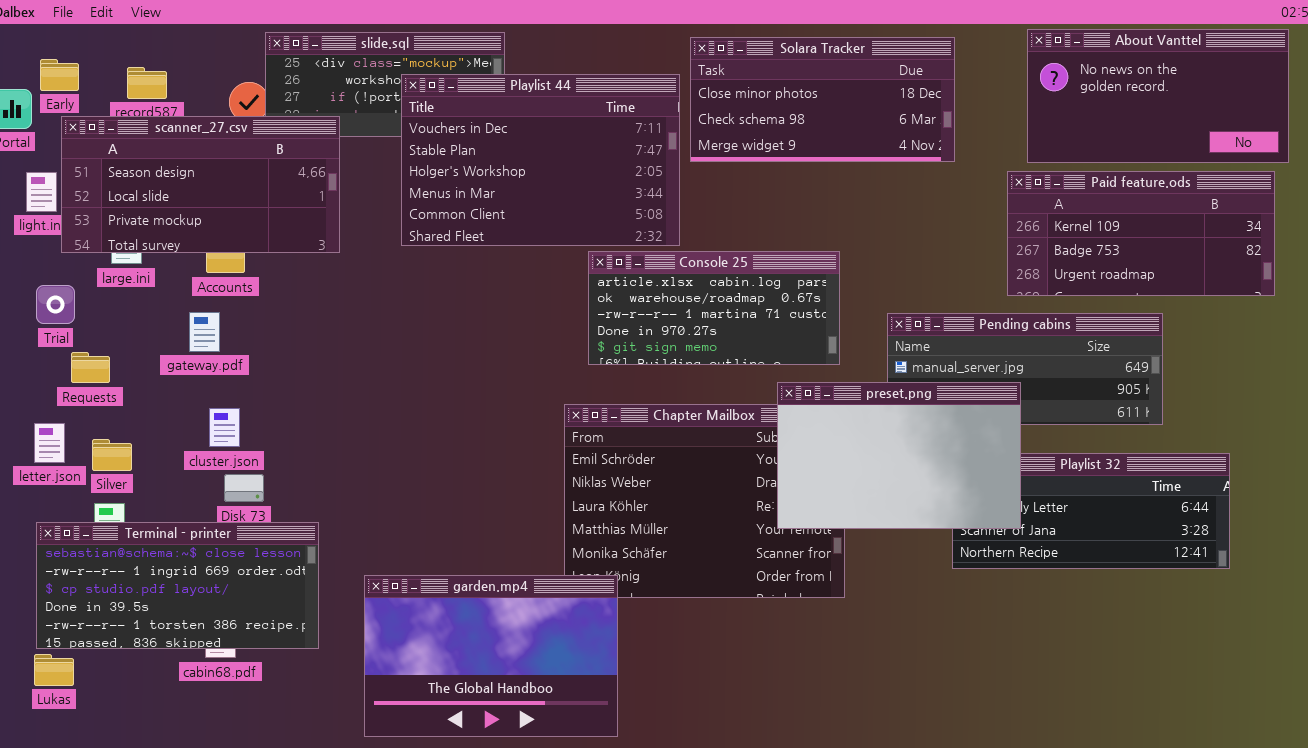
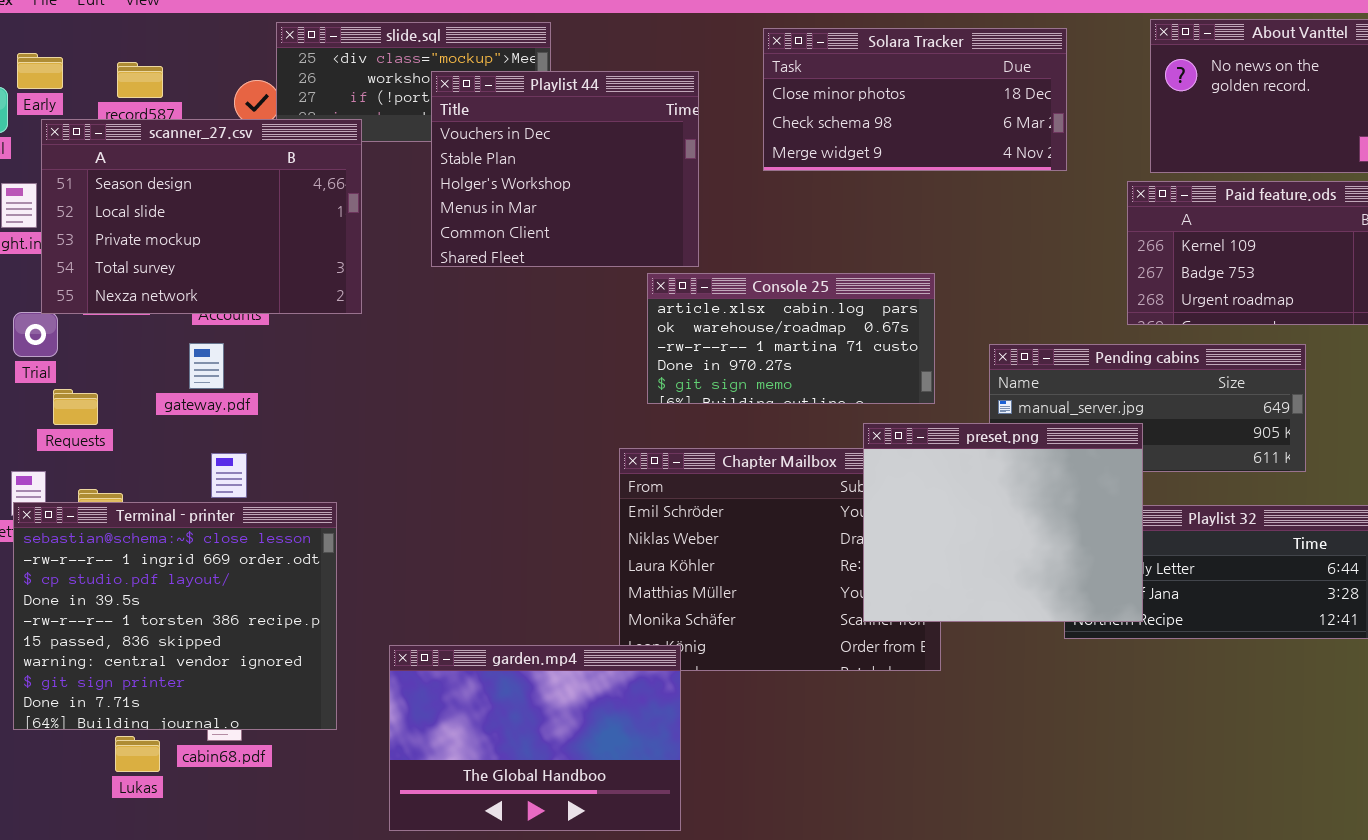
Playlist 44: [401,74,680,246] -> [431,71,699,267], resized
scanner_27.csv: [61,116,340,253] -> [41,119,362,314], resized
preset.png: [777,382,1021,529] -> [863,423,1143,622], resized
Terminal - printer: [36,522,319,649] -> [13,502,337,730], resized
Lukas: [34,654,74,686] -> [115,736,160,772], moved

